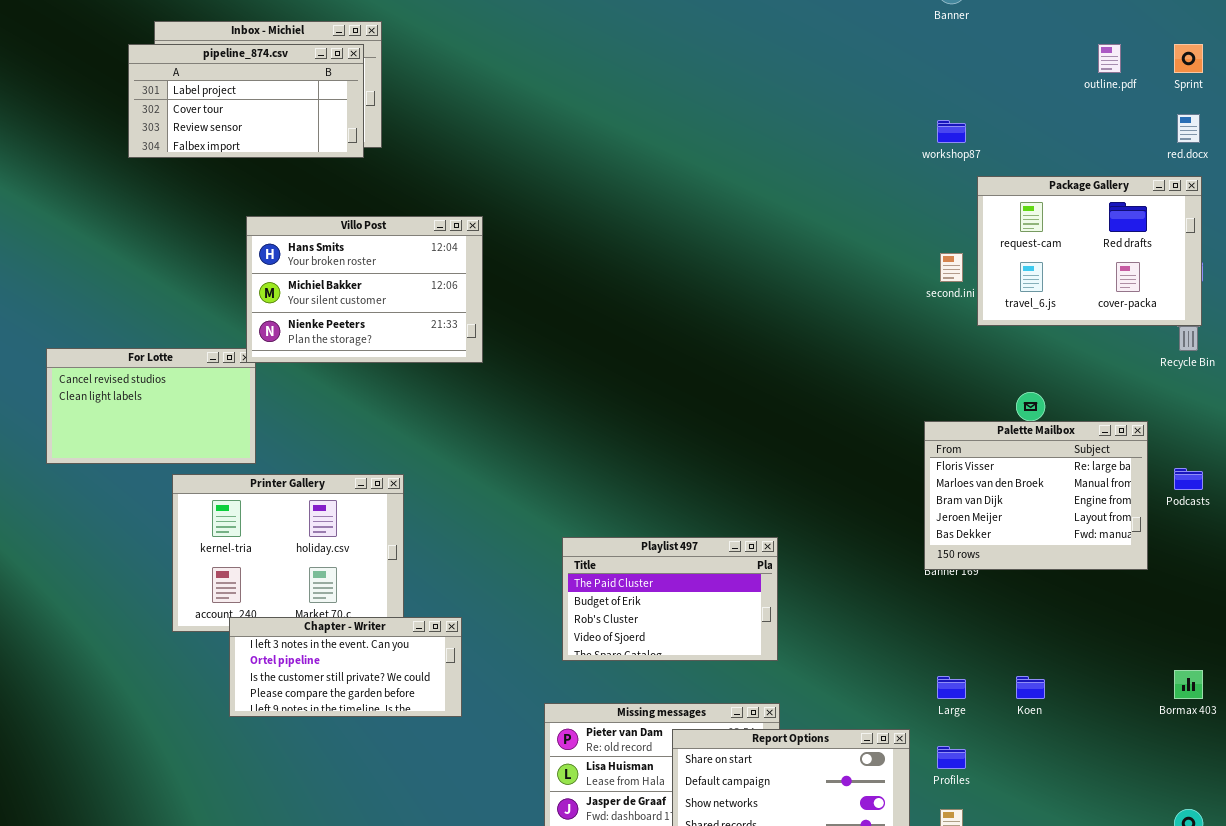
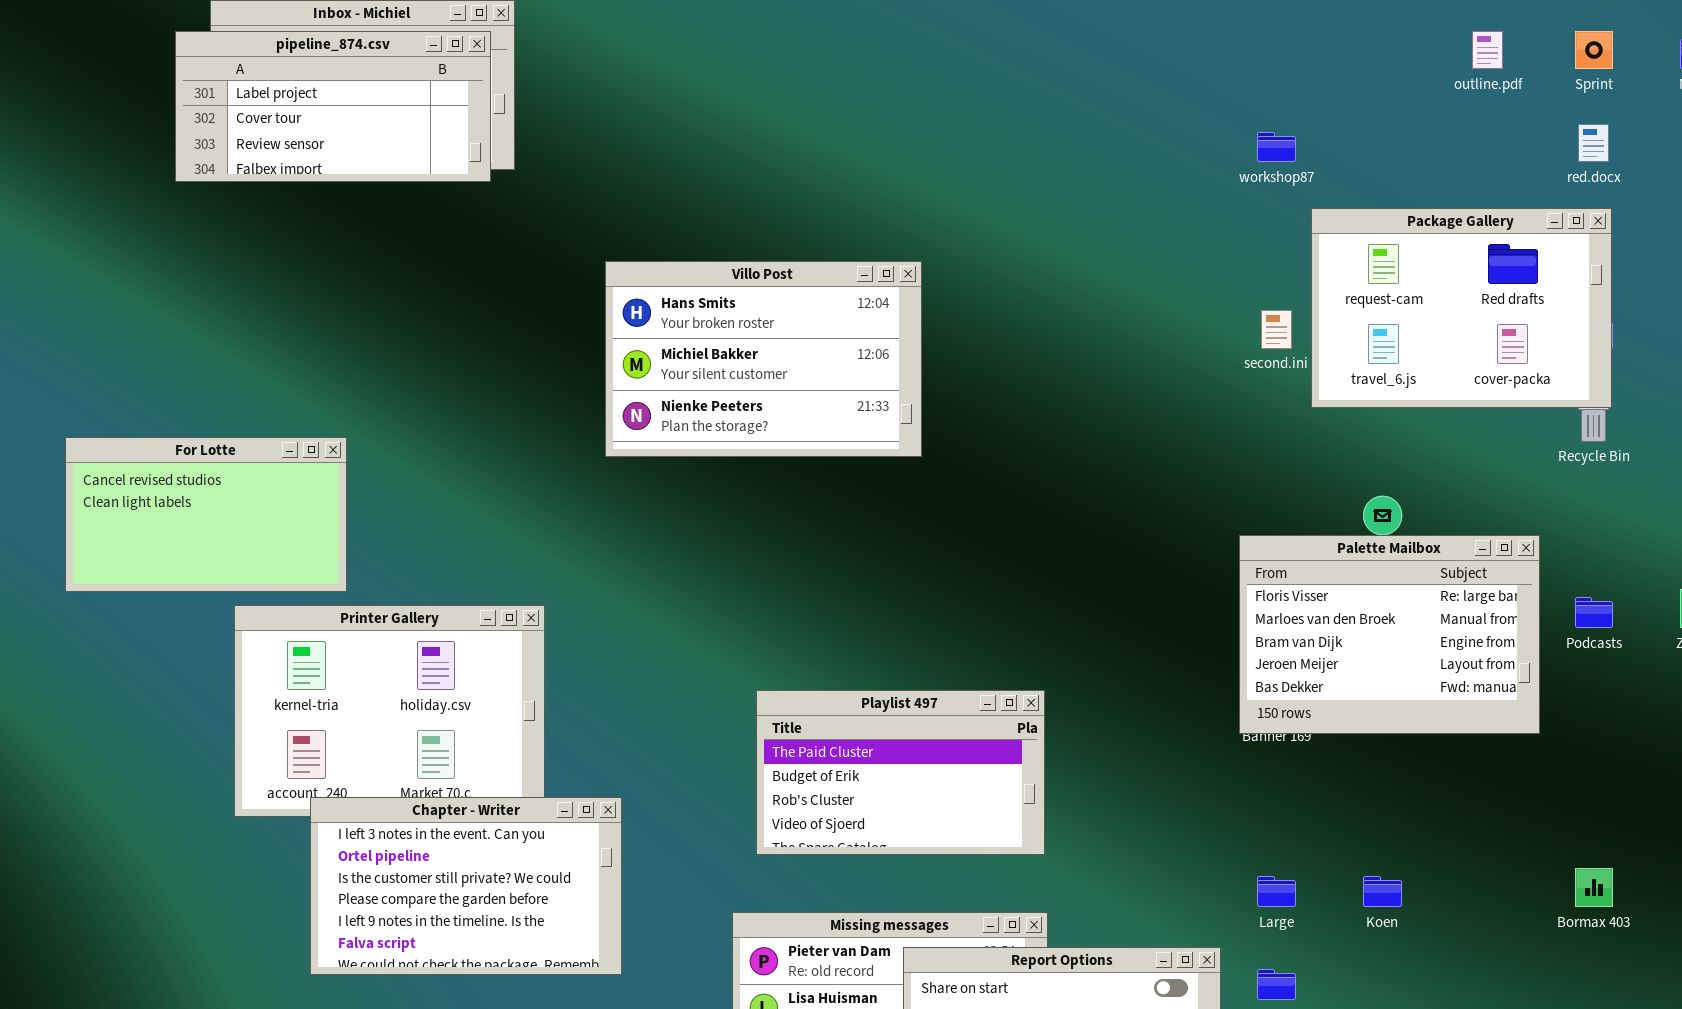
Villo Post: [246,216,483,363] -> [605,261,922,457], moved
Chapter - Writer: [229,617,462,717] -> [310,797,622,975], resized

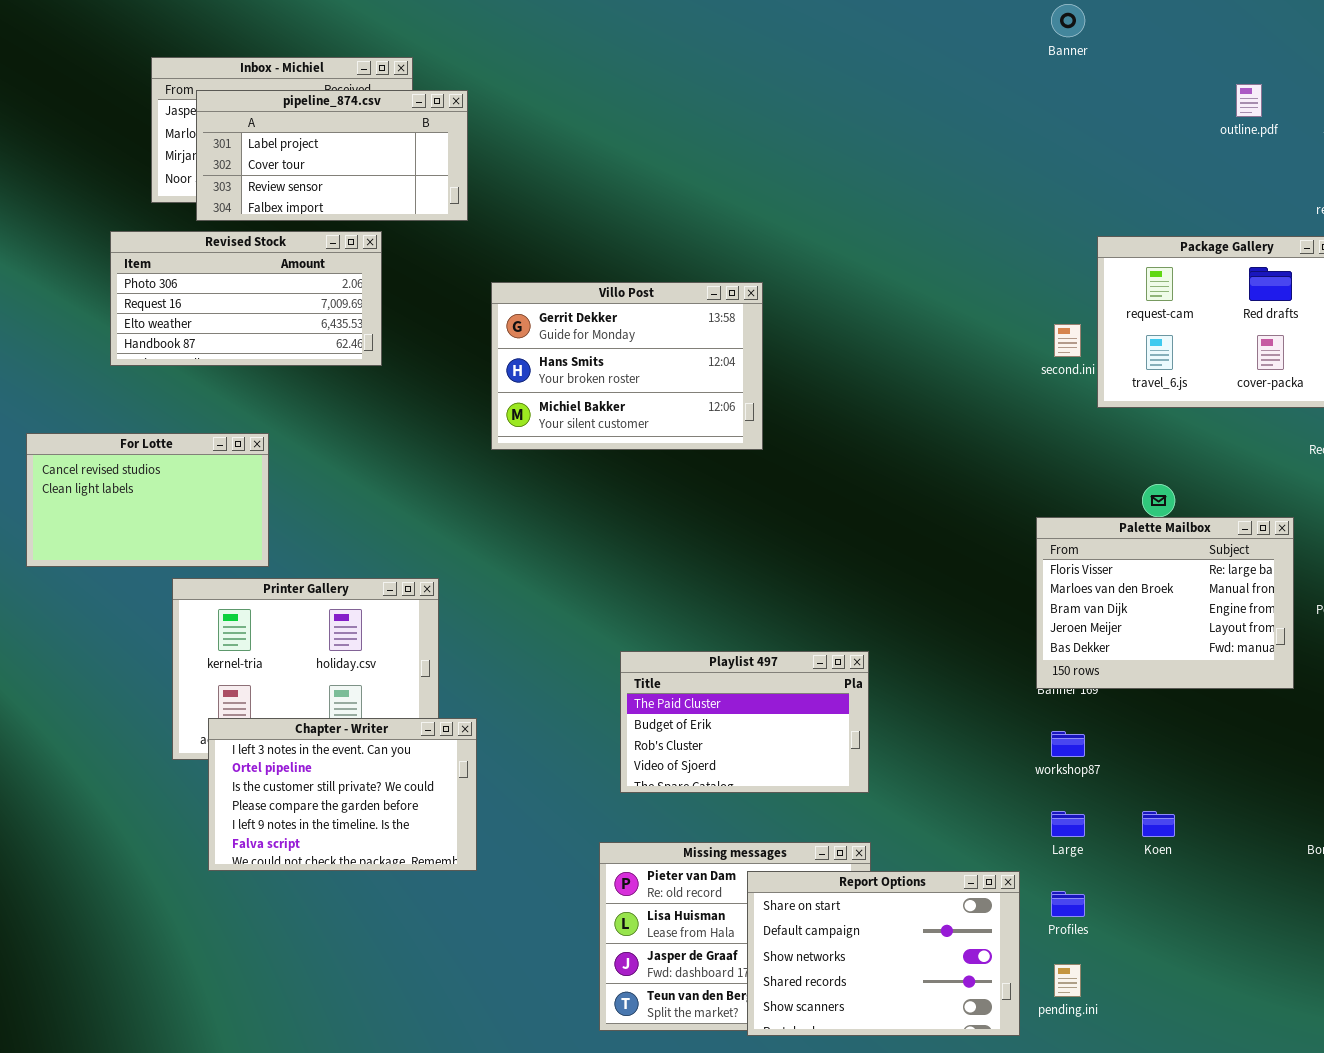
pipeline_874.csv: [175,31,491,182] -> [196,90,468,221], moved
workshop87: [1257,132,1296,162] -> [1051,731,1085,757], moved
Revised Stock: none -> [110,231,382,366], opened
Villo Post: [605,261,922,457] -> [491,282,763,450], scrolled up 1 row
Chapter - Writer: [310,797,622,975] -> [208,718,477,871], moved

